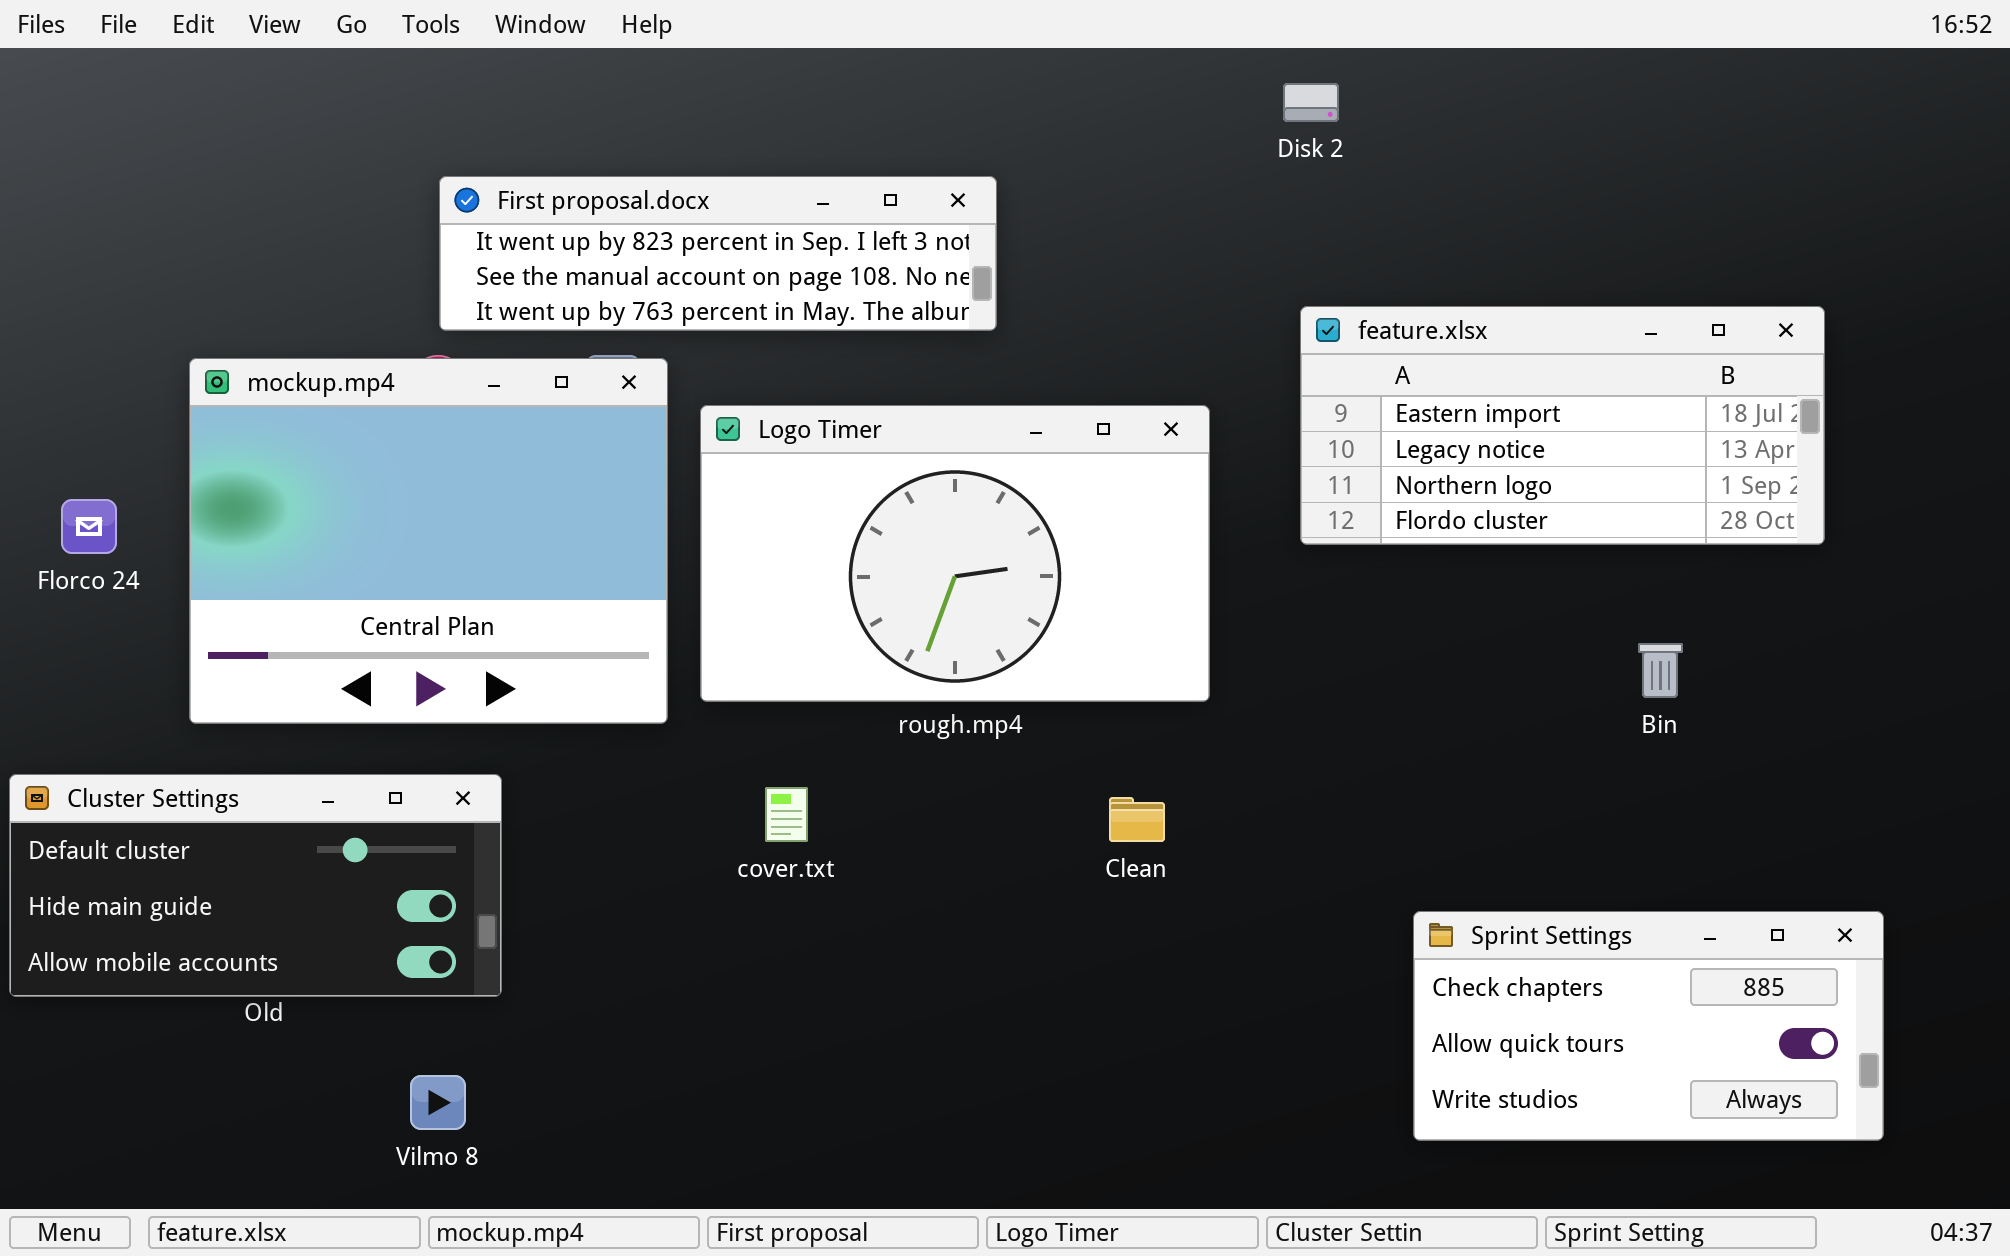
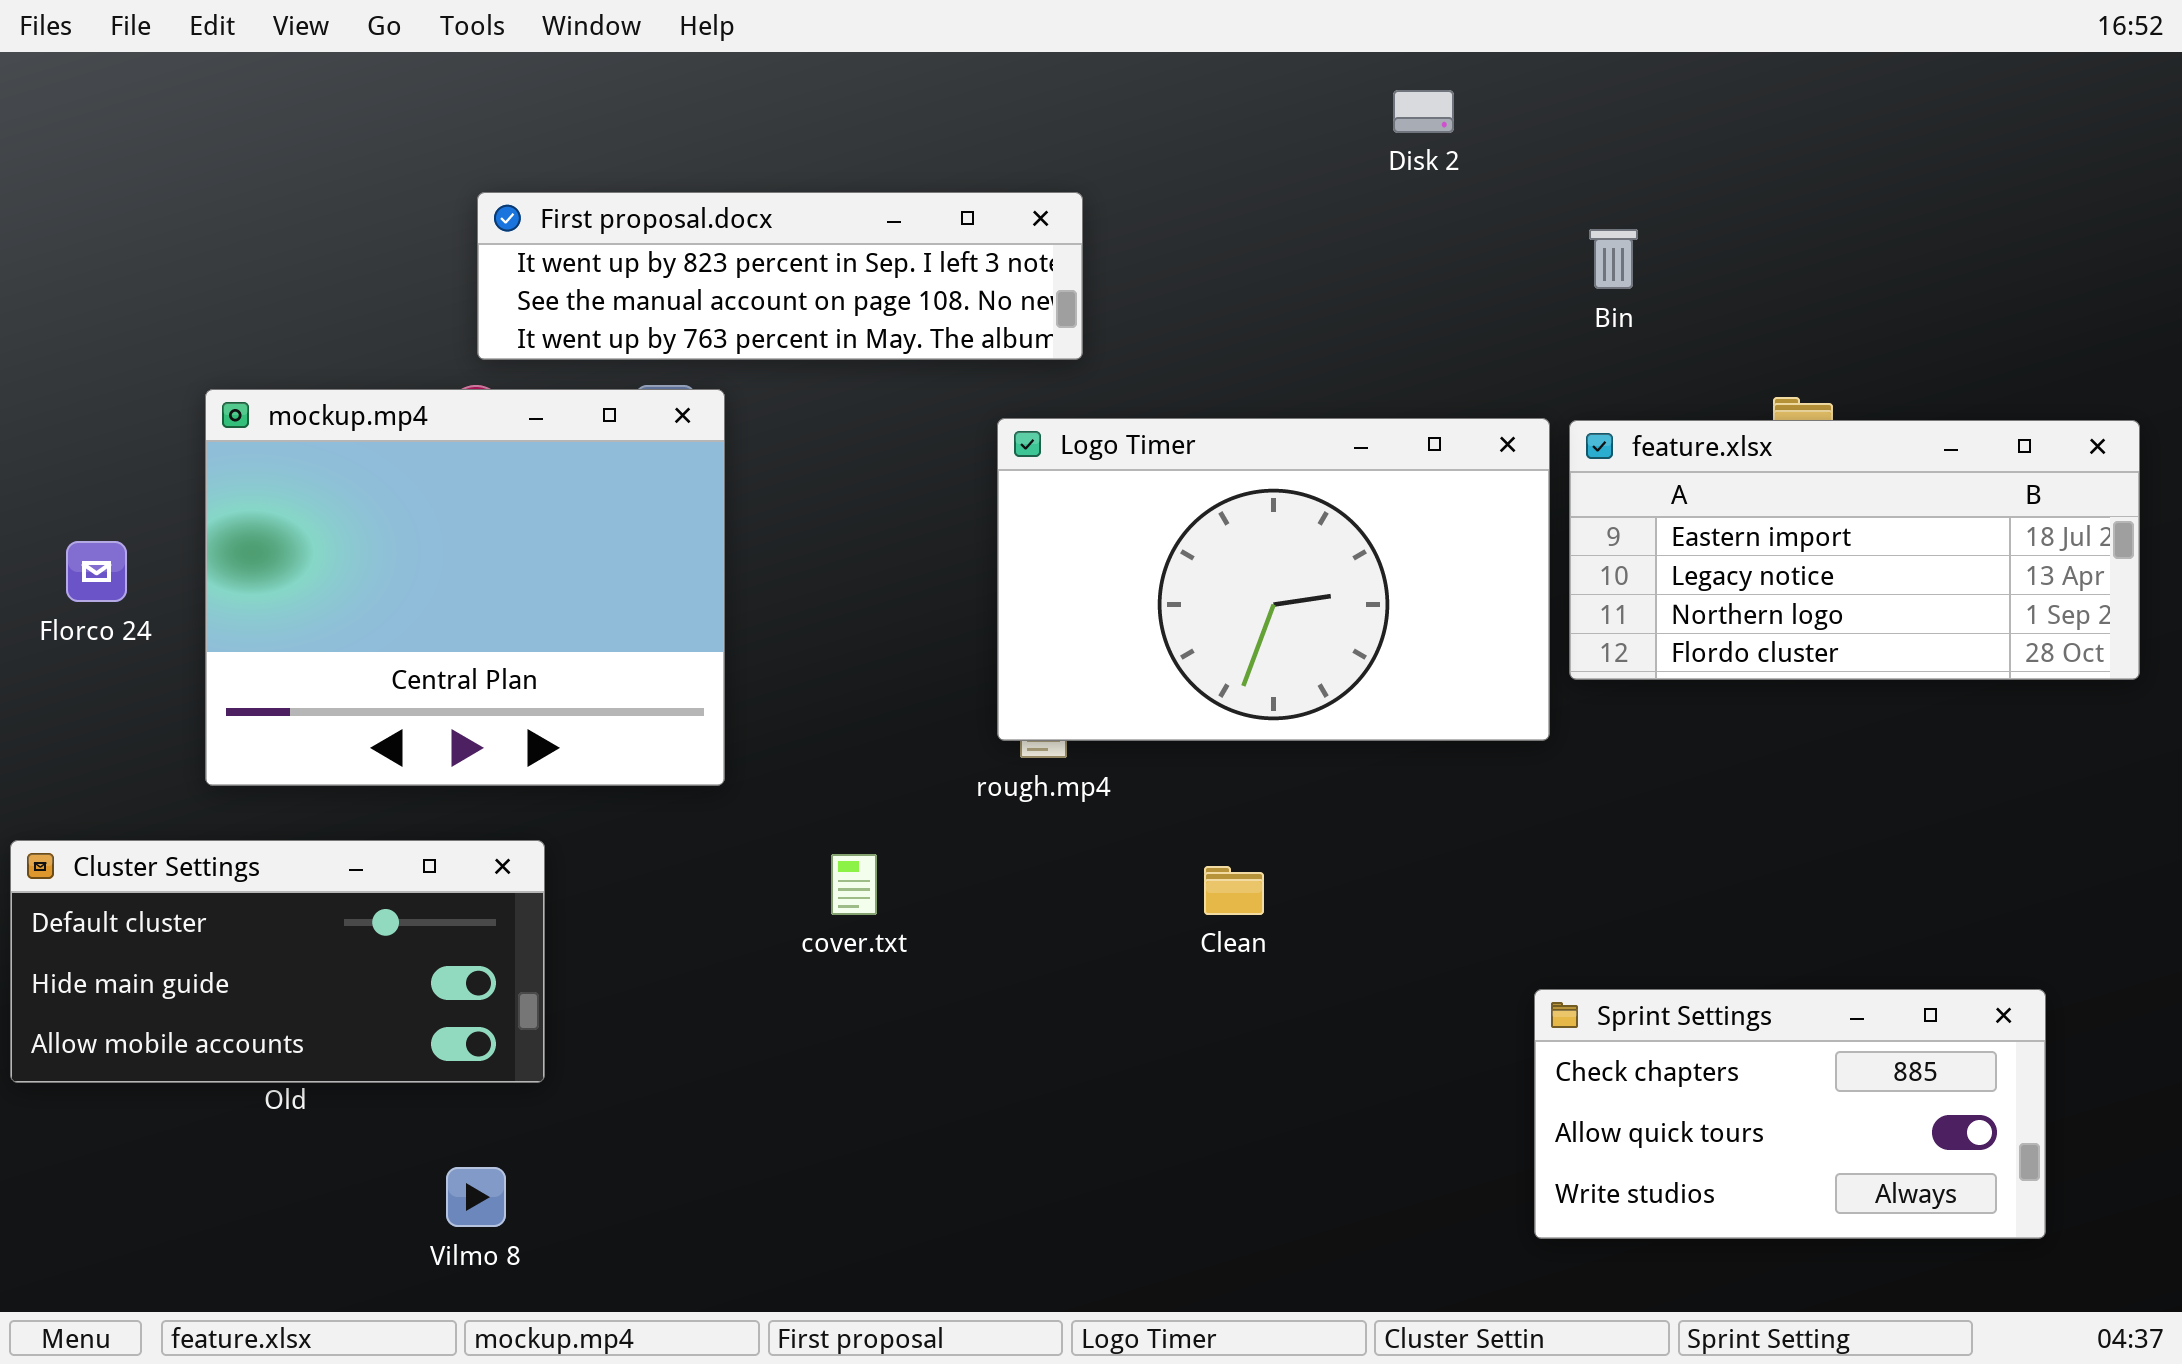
feature.xlsx: [1300,306,1825,545] -> [1569,420,2140,680], moved
Logo Timer: [700,405,1210,702] -> [997,418,1550,741], moved
Bin: [1638,643,1683,698] -> [1589,229,1638,289], moved

